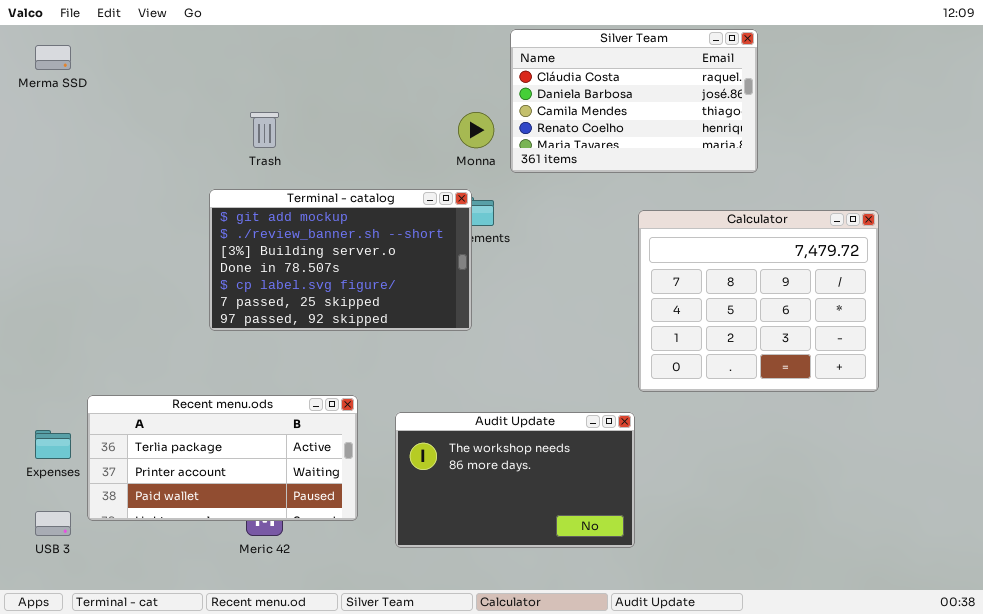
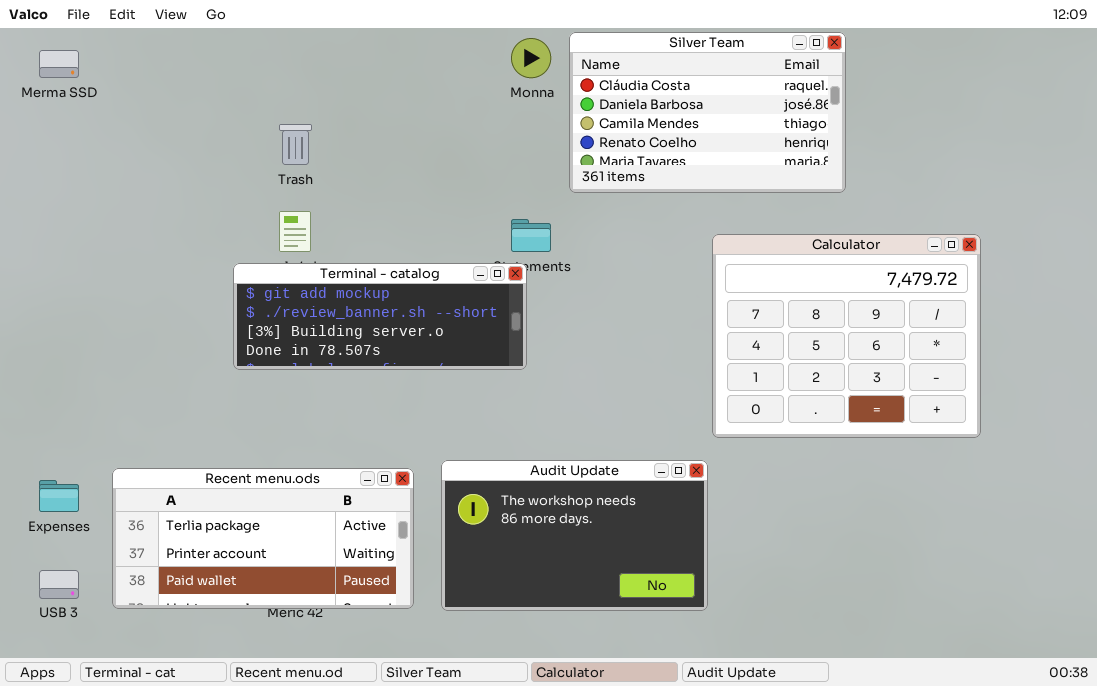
Monna: [458,112,494,148] -> [511,38,551,78], moved
Terminal - catalog: [209,189,472,331] -> [233,263,527,370], resized
Recent menu.ods: [87,395,358,521] -> [112,468,414,609], moved

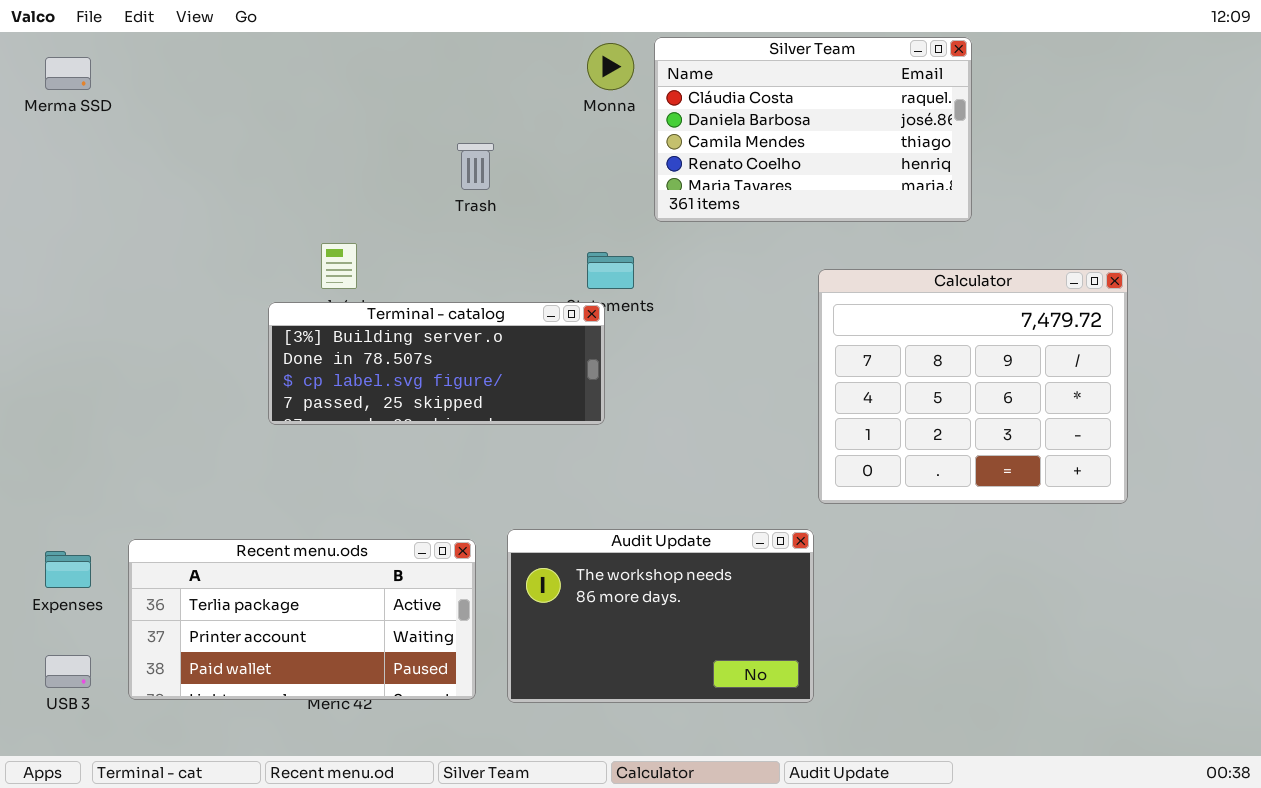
Trash: [279,124,312,165] -> [457,143,494,190], moved
Terminal - catalog: [233,263,527,370] -> [268,302,605,425], scrolled down 2 rows

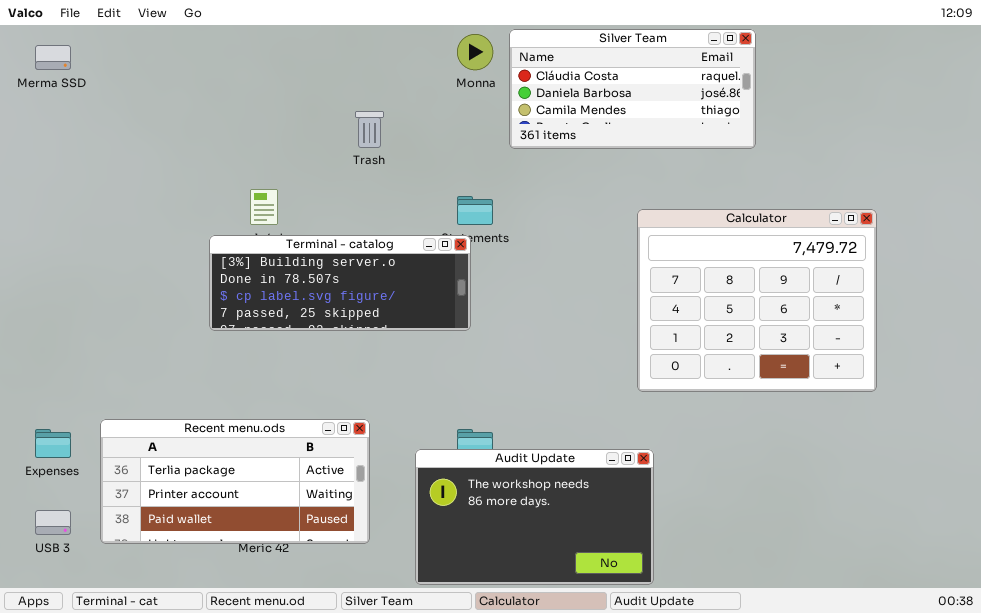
Silver Team: [654,37,972,222] -> [509,29,756,149], resized
Audit Update: [507,529,814,703] -> [415,449,654,585], moved

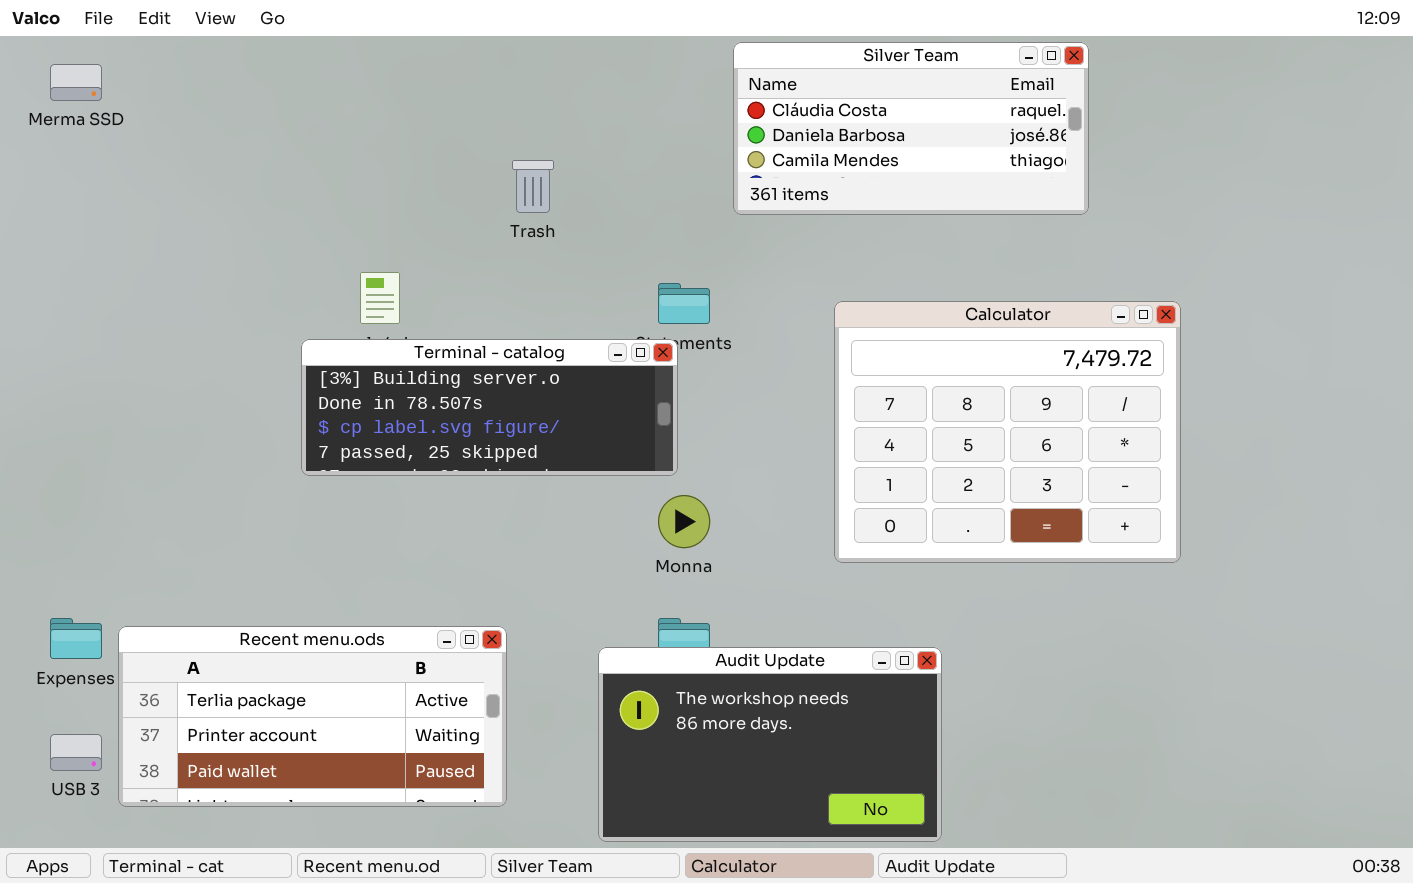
Monna: [457,34,493,70] -> [658,495,710,548], moved
Calculator: [637,209,877,392] -> [834,301,1181,563], moved
Recent menu.ods: [100,419,370,544] -> [118,626,507,807], moved

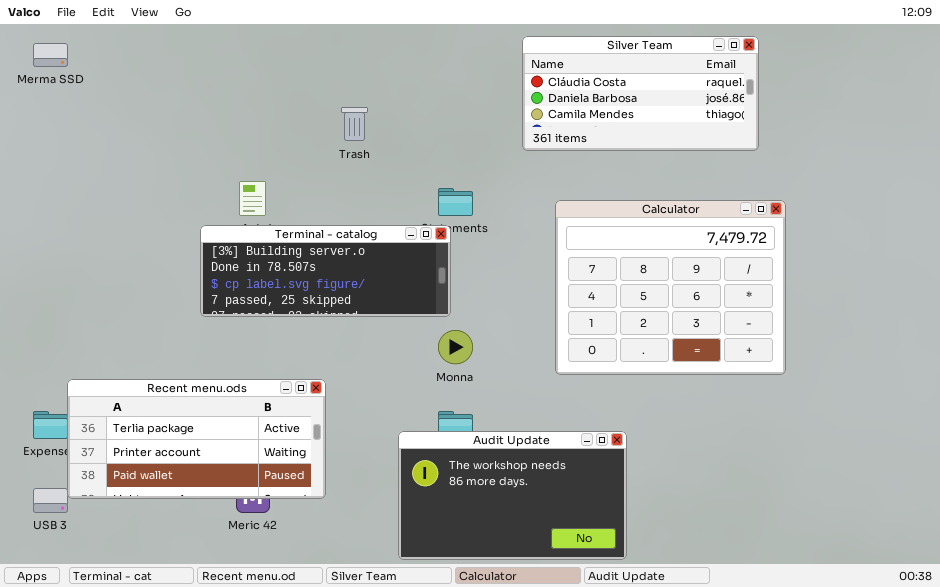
Silver Team: [733,42,1089,215] -> [522,36,759,151], moved
Recent menu.ods: [118,626,507,807] -> [67,379,326,499], moved

